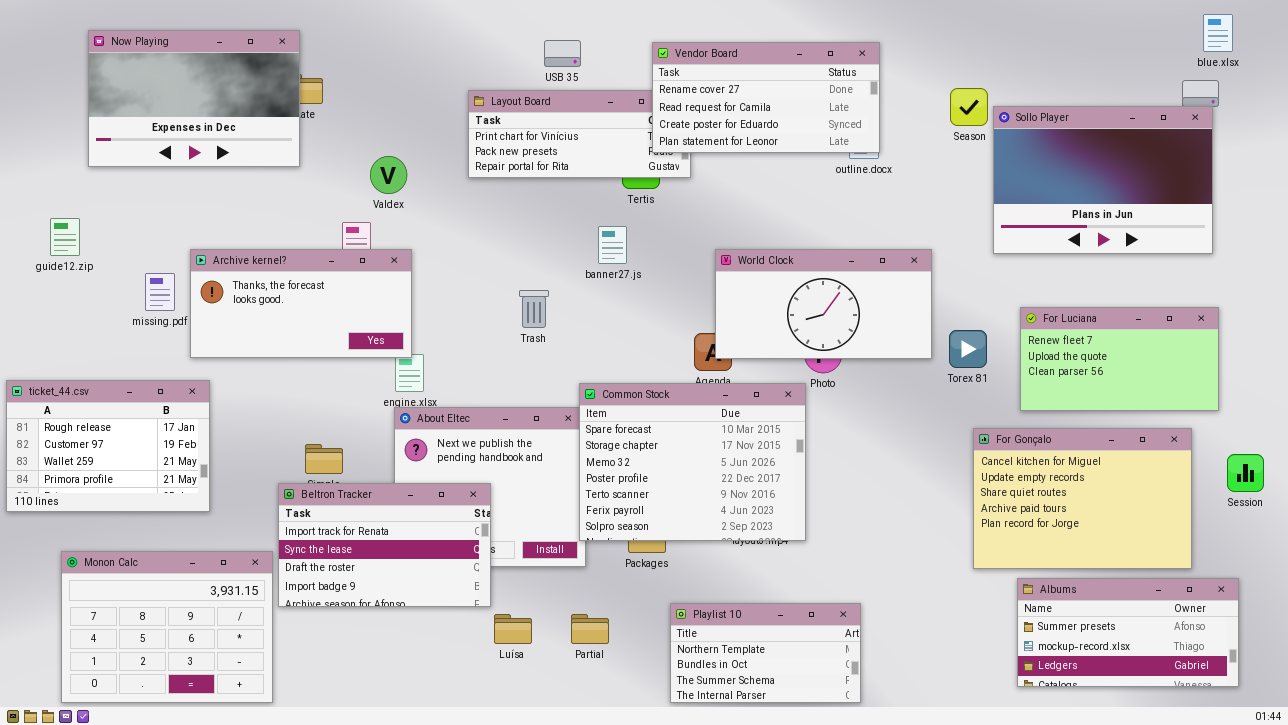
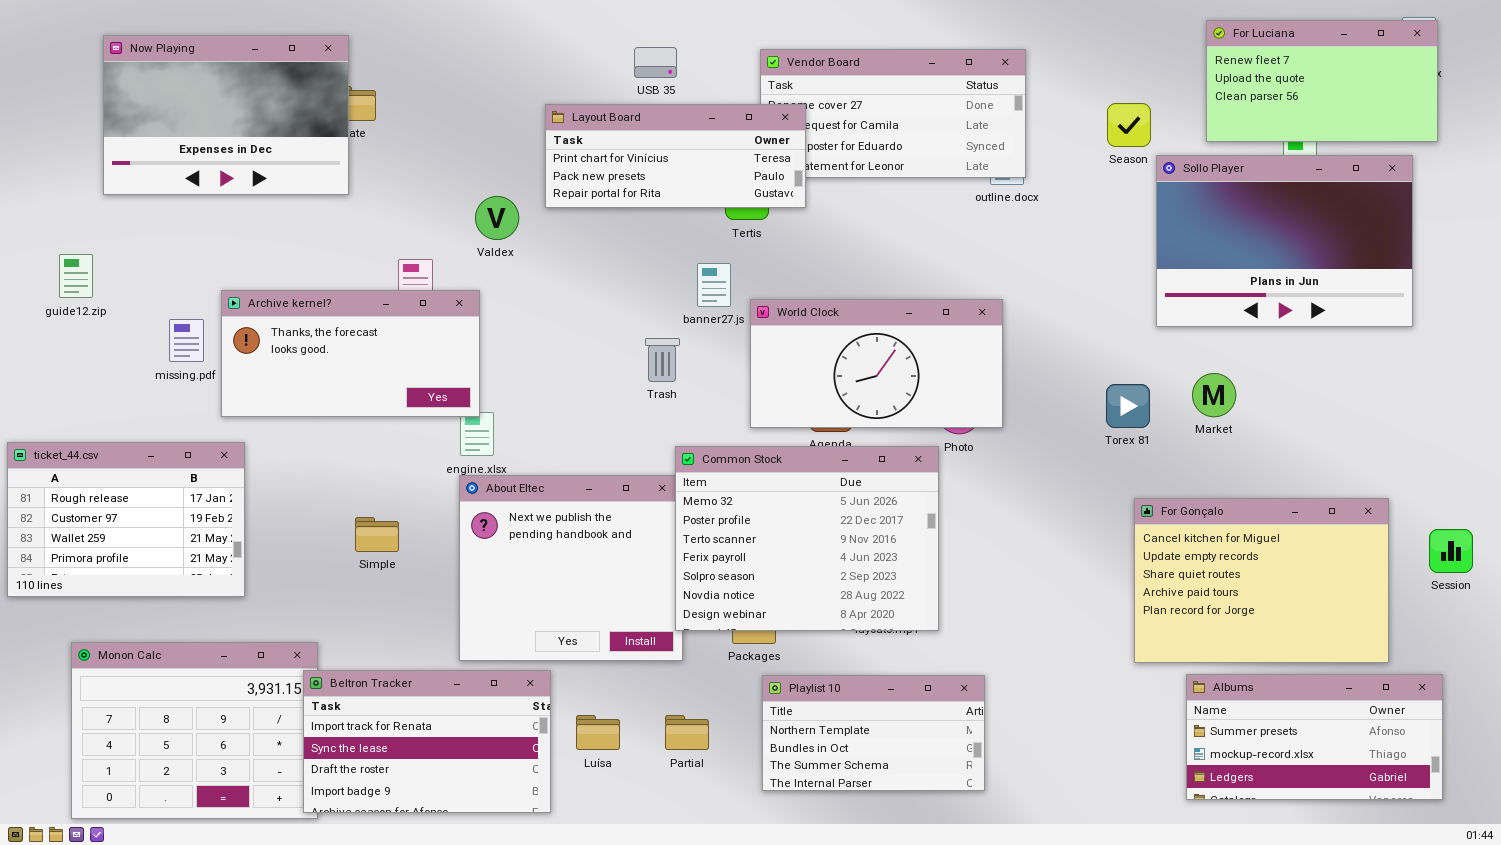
Layout Board: [468,90,691,178] -> [545,104,806,208], raised
Sollo Player: [993,106,1213,254] -> [1156,155,1413,327], moved
Valdex: [370,156,407,194] -> [475,196,519,240], moved
World Clock: [715,249,932,359] -> [750,299,1003,428], moved
Trash: [519,290,549,328] -> [645,338,680,382], moved
For Luciana: [1020,307,1219,411] -> [1206,20,1438,142], moved
Common Stock: [579,383,806,541] -> [675,446,939,631], scrolled down 2 rows
Beltron Tracker: [278,483,491,607] -> [303,670,551,813], moved
Playlist 10: [670,603,861,703] -> [762,675,985,791], moved

